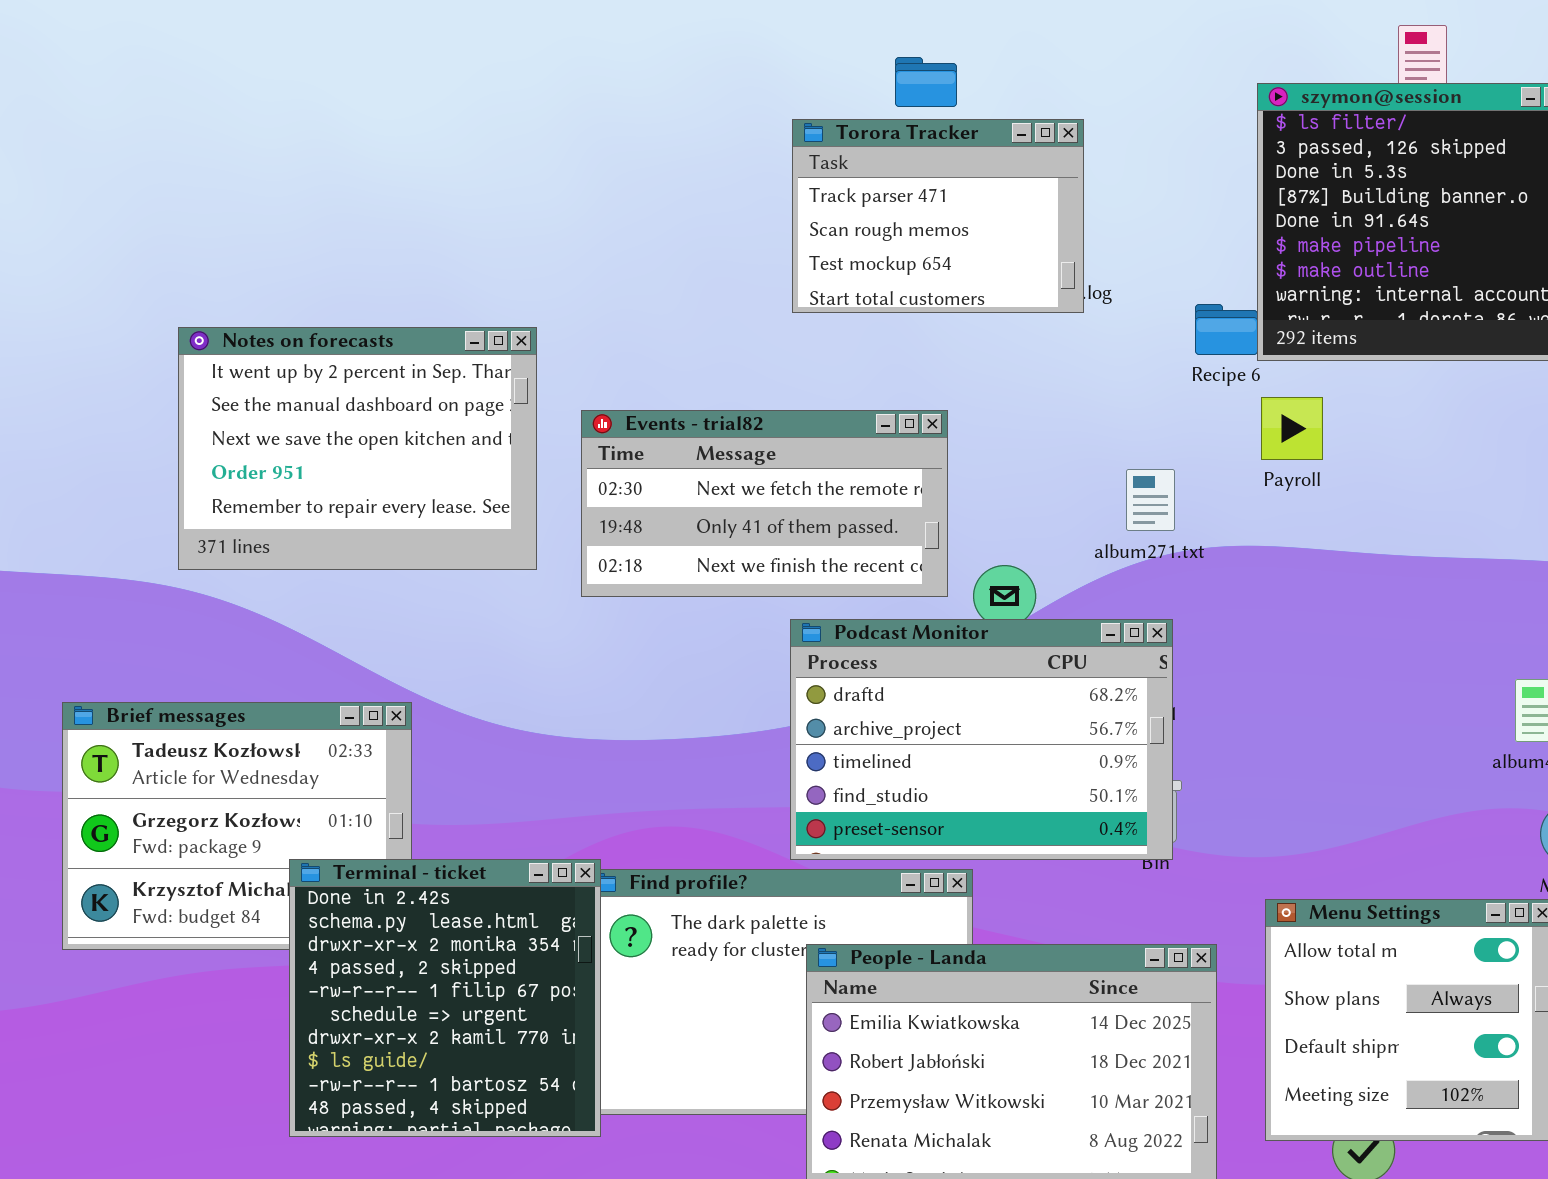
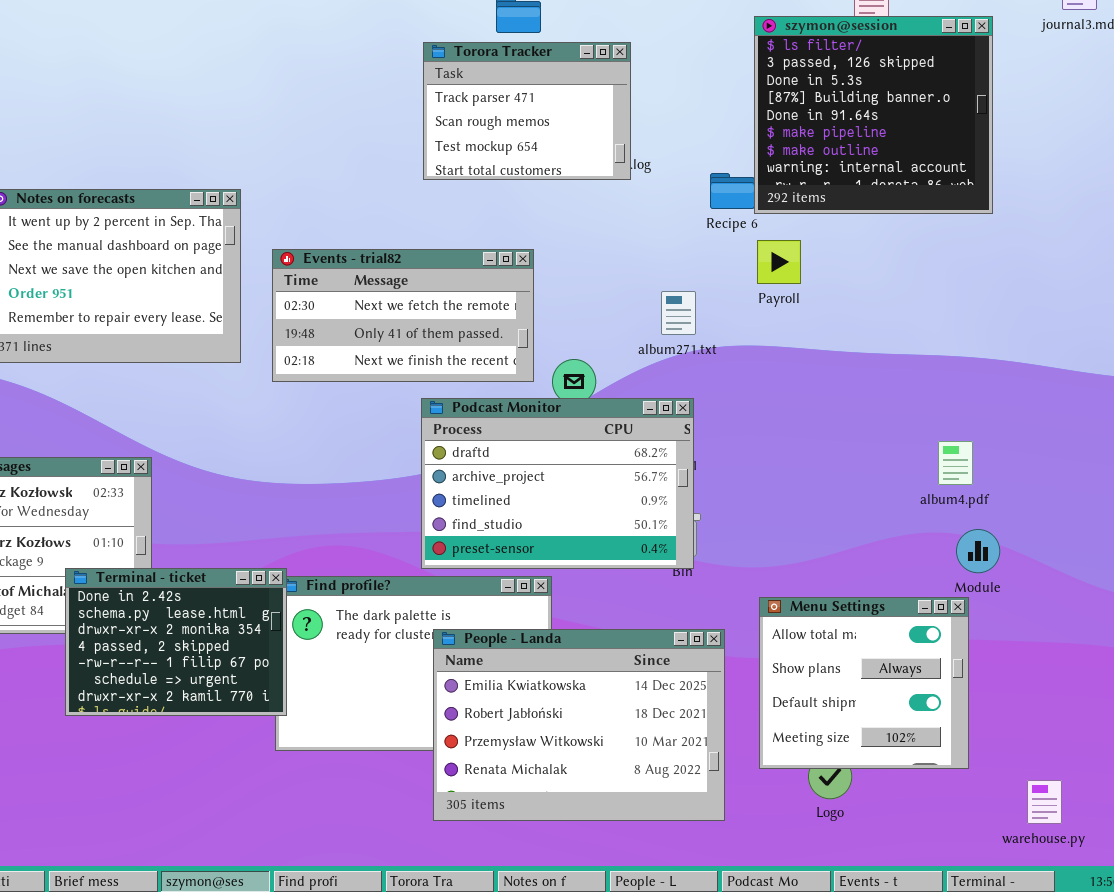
Terminal - ticket: [289,859,601,1137] -> [65,568,287,716], resized

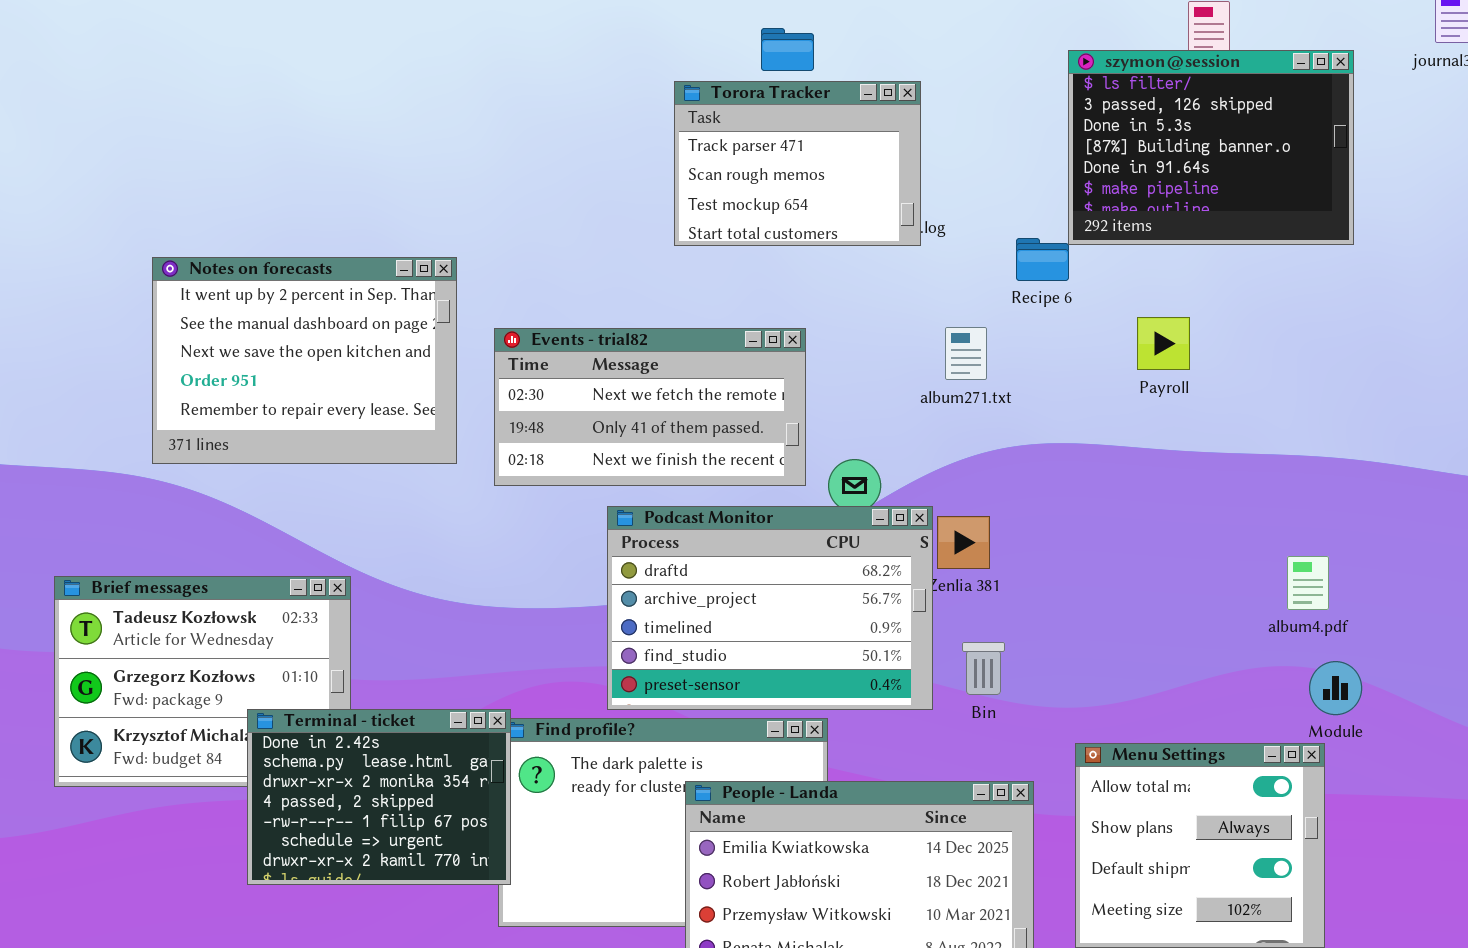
szymon@session: [754,16,993,214] -> [1068,50,1354,245], resized
Payroll: [757,240,801,284] -> [1137,317,1190,370], moved
album271.txt: [661,291,696,335] -> [945,327,987,380], moved
Podcast Monitor: [421,398,694,569] -> [607,506,933,710], moved

